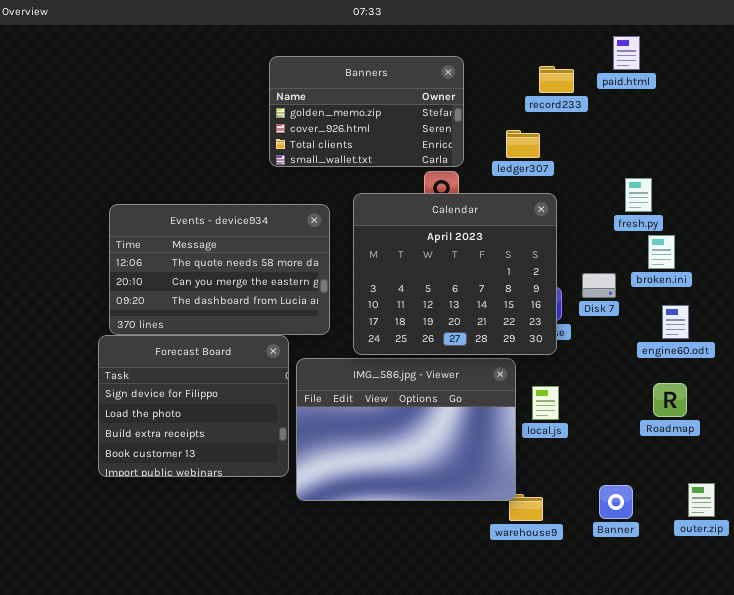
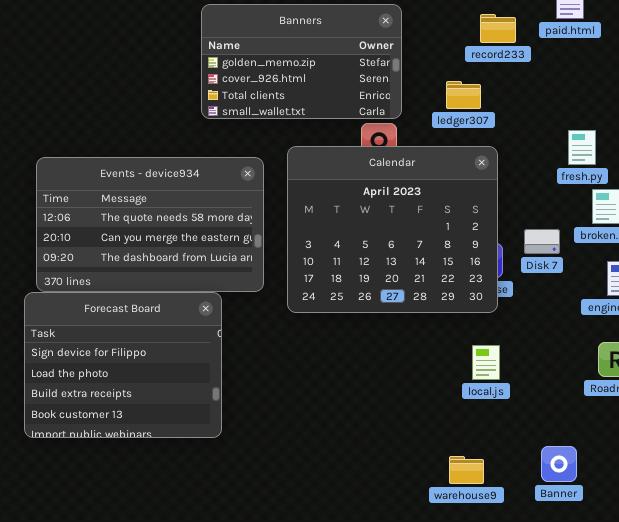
IMG_586.jpg - Viewer: [296,358,516,501] -> none, closed

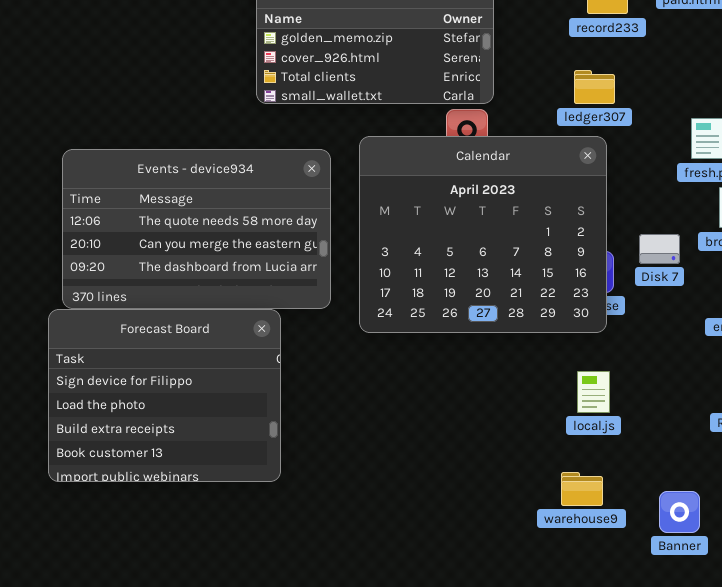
ledger307: [446,81,481,109] -> [574,70,615,104], moved
warehouse9: [449,456,484,484] -> [561,472,603,506], moved

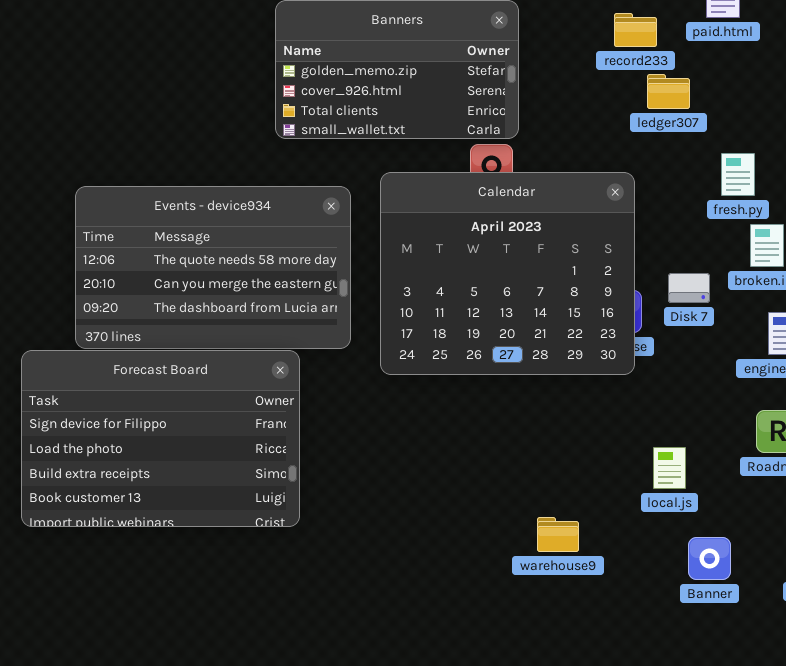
ledger307: [574,70,615,104] -> [647,74,690,109], moved
Forecast Board: [48,309,281,482] -> [21,350,300,527], resized
local.js: [577,371,610,413] -> [653,447,686,489], moved
warehouse9: [561,472,603,506] -> [537,517,579,552], moved

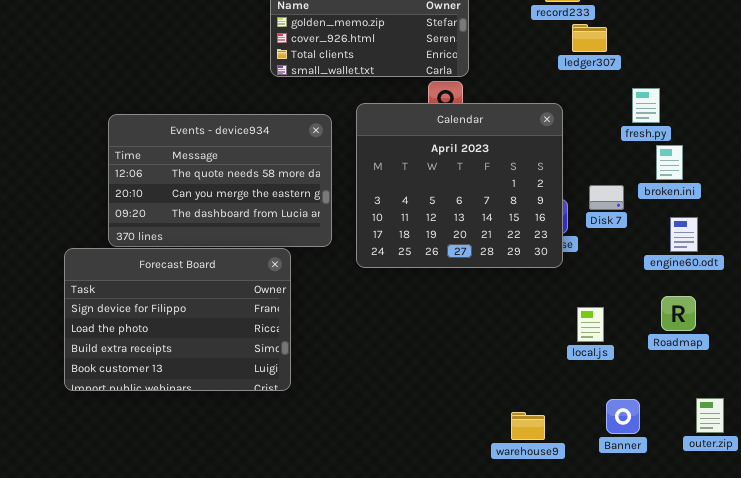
local.js: [653,447,686,489] -> [577,307,604,342], moved
warehouse9: [537,517,579,552] -> [511,412,545,440], moved

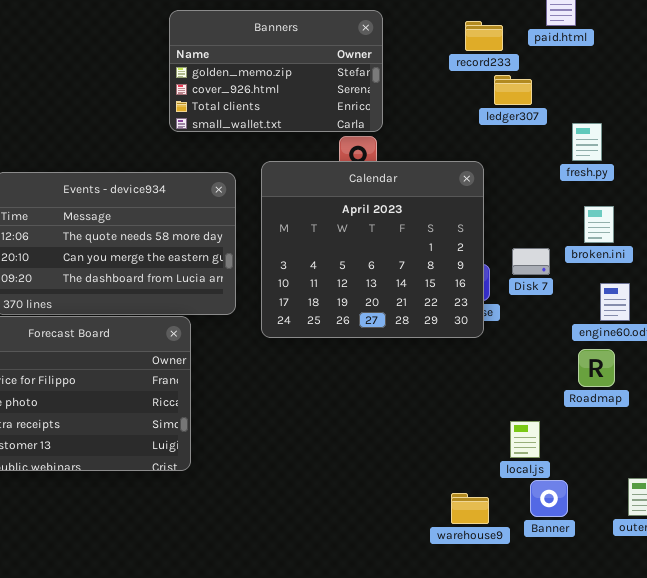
fresh.py: [632,88,660,123] -> [572,123,602,161], moved
Roadmap: [661,296,696,331] -> [578,349,615,387], moved
local.js: [577,307,604,342] -> [510,421,540,458], moved
warehouse9: [511,412,545,440] -> [451,493,489,524], moved

